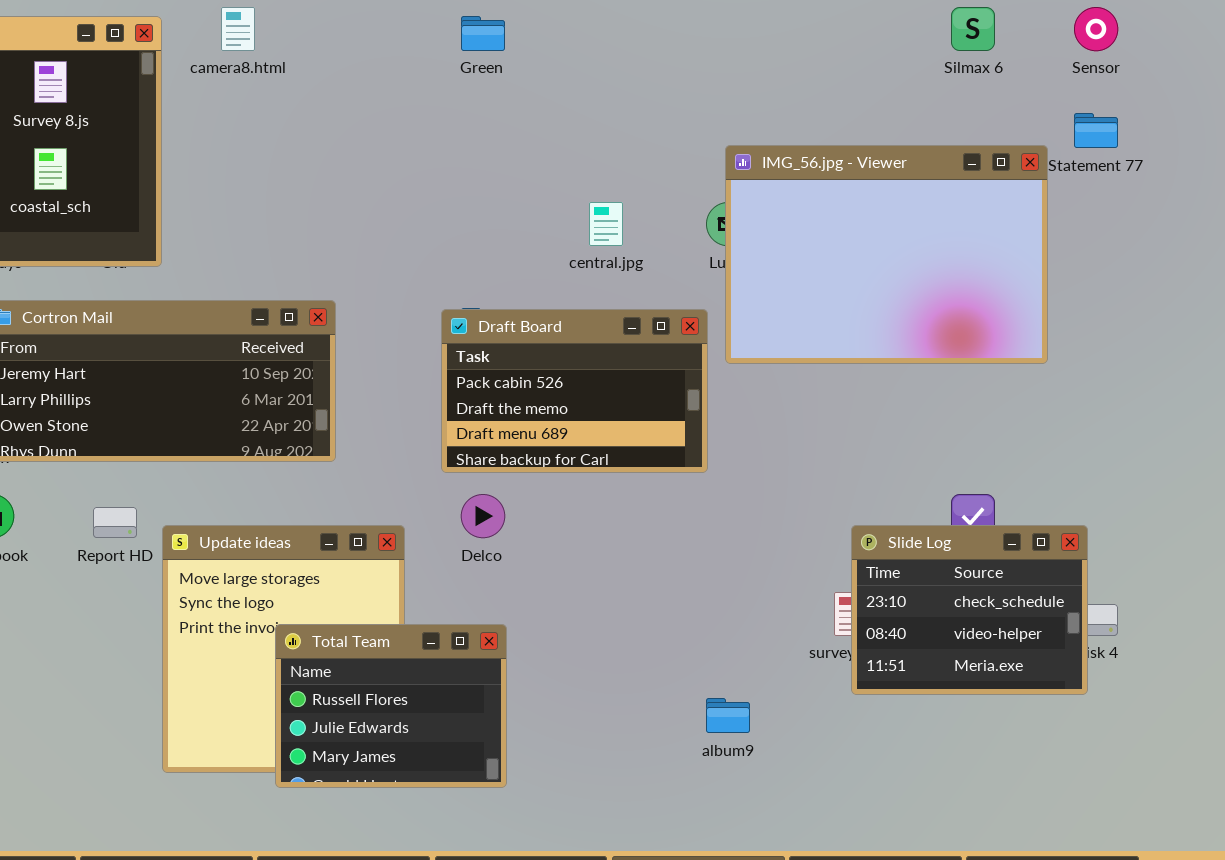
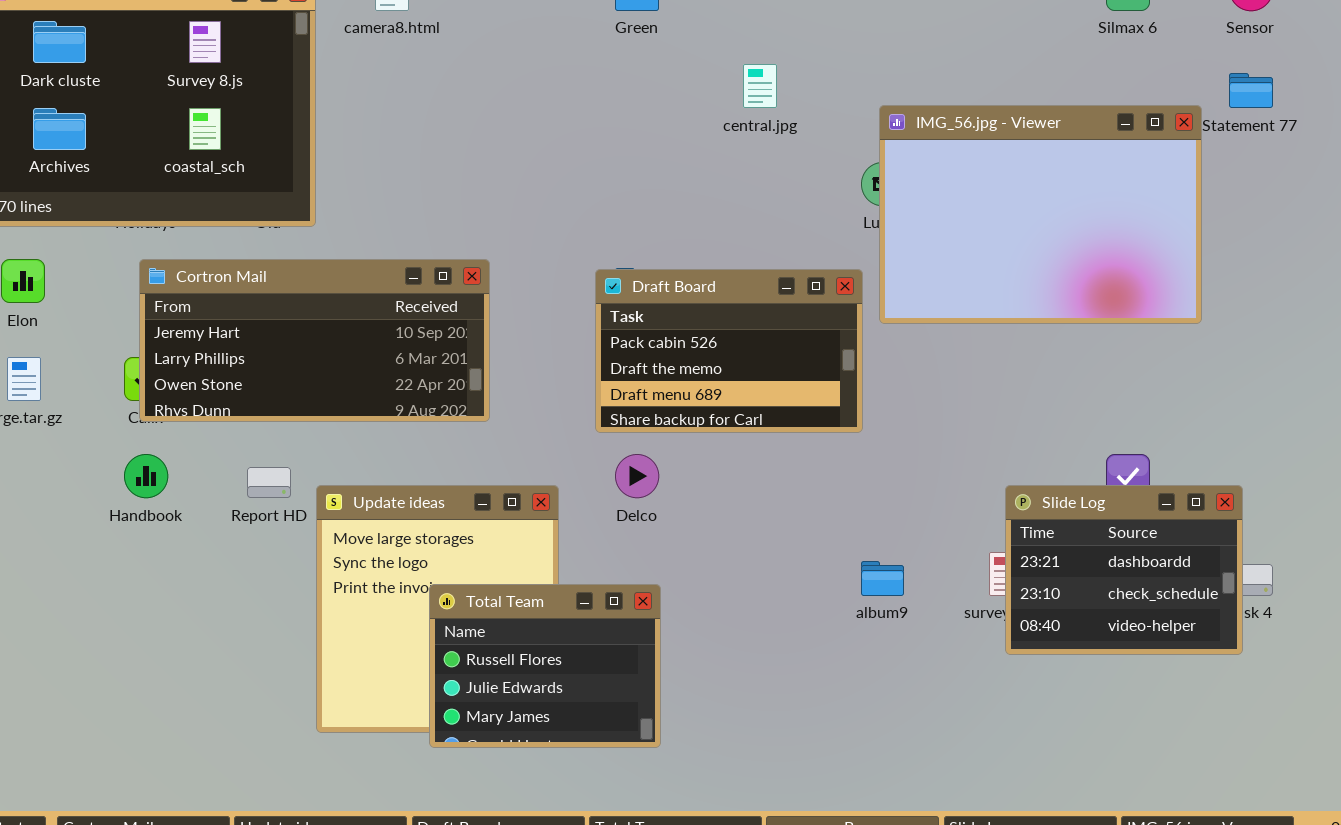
central.jpg: [589,202,623,246] -> [743,64,777,108], moved
Slide Log: [851,525,1088,695] -> [1005,485,1243,655], scrolled up 1 row
album9: [706,698,750,733] -> [861,561,904,596], moved

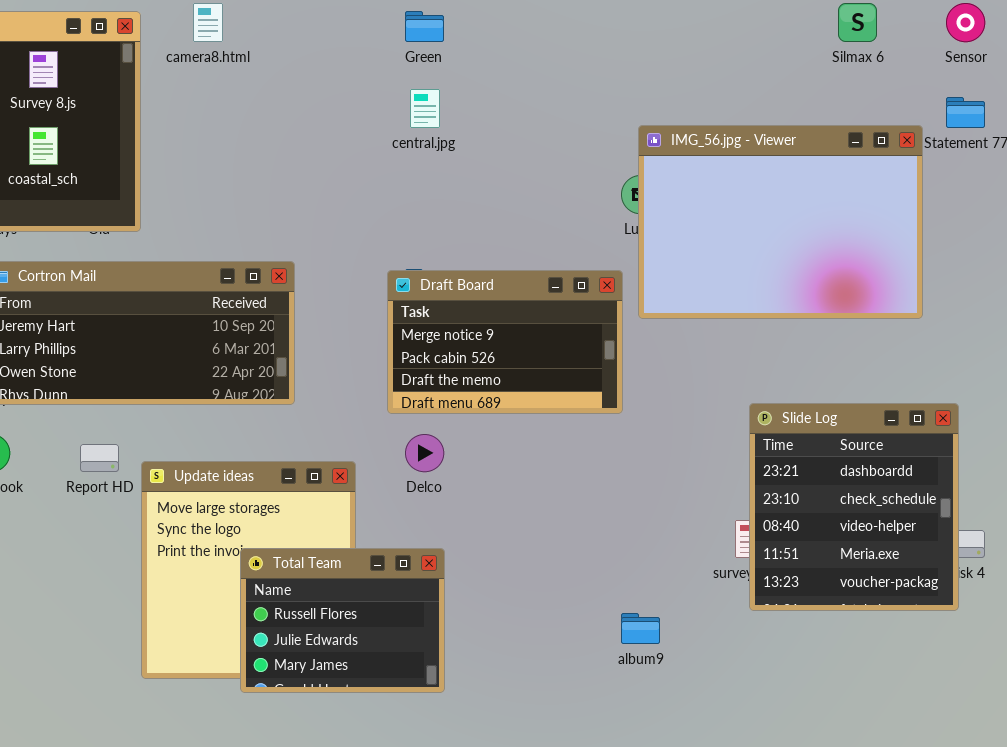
central.jpg: [743,64,777,108] -> [410,89,440,128], moved
Draft Board: [595,269,863,433] -> [387,270,623,414], scrolled up 1 row
Slide Log: [1005,485,1243,655] -> [749,403,959,611], resized
album9: [861,561,904,596] -> [621,613,660,644], moved

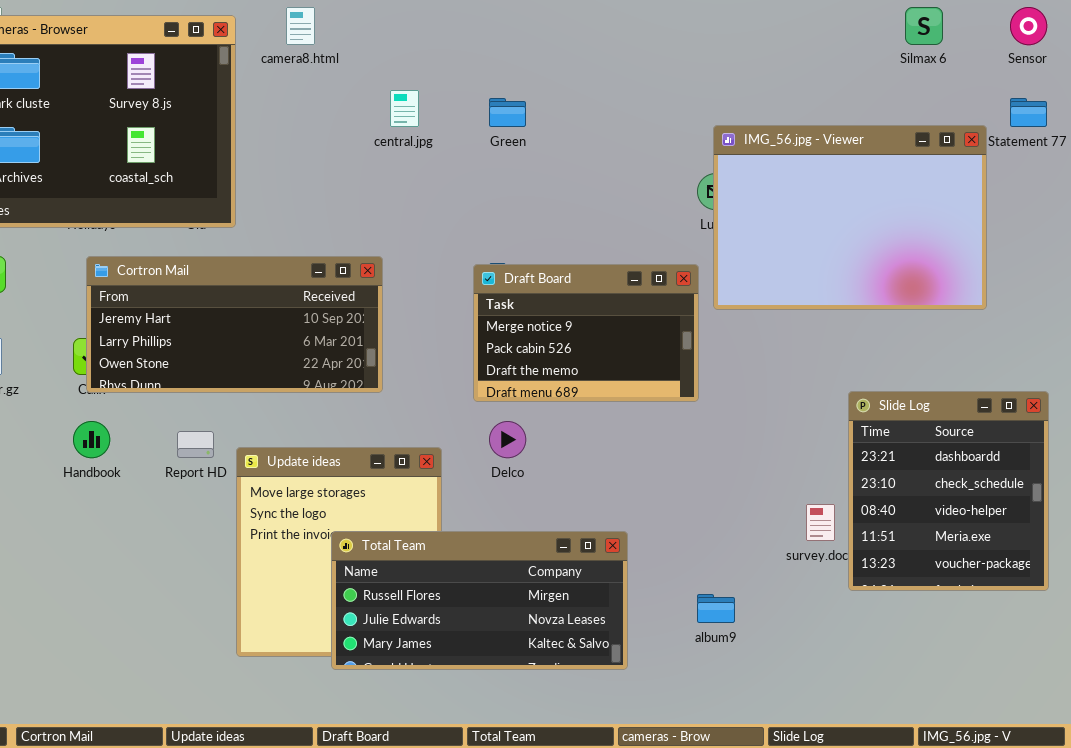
Green: [405,11,444,42] -> [489,98,526,127], moved
central.jpg: [410,89,440,128] -> [390,90,419,127], moved
Slide Log: [749,403,959,611] -> [848,391,1049,591], moved
Total Team: [240,548,445,693] -> [331,531,628,670], resized

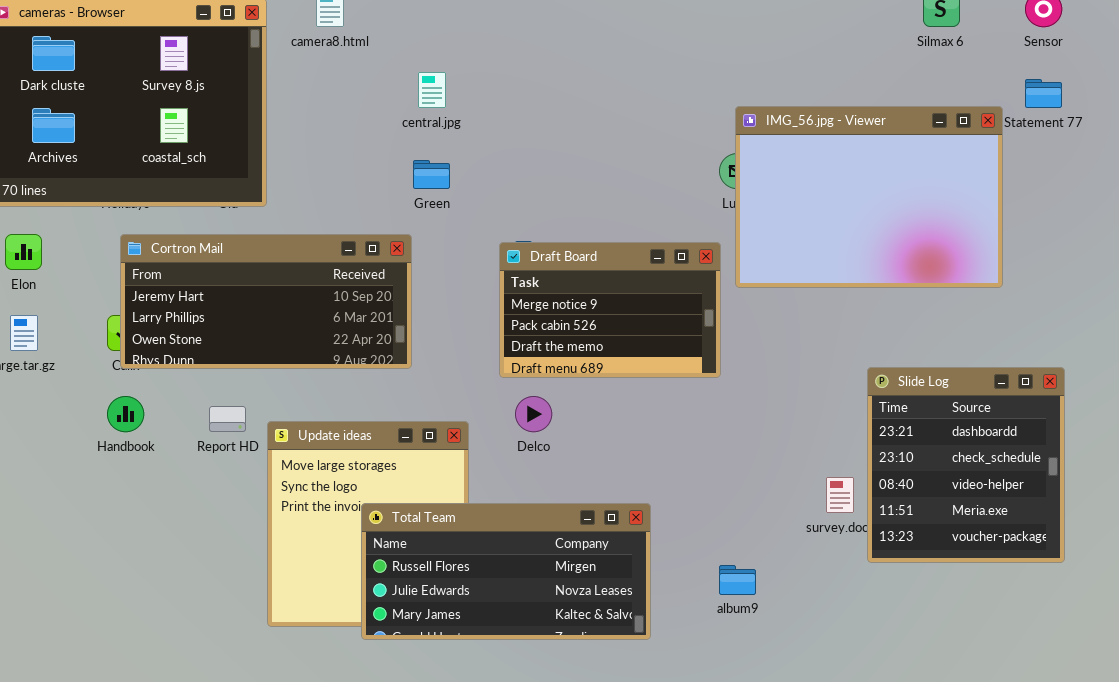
Green: [489,98,526,127] -> [413,160,450,189], moved

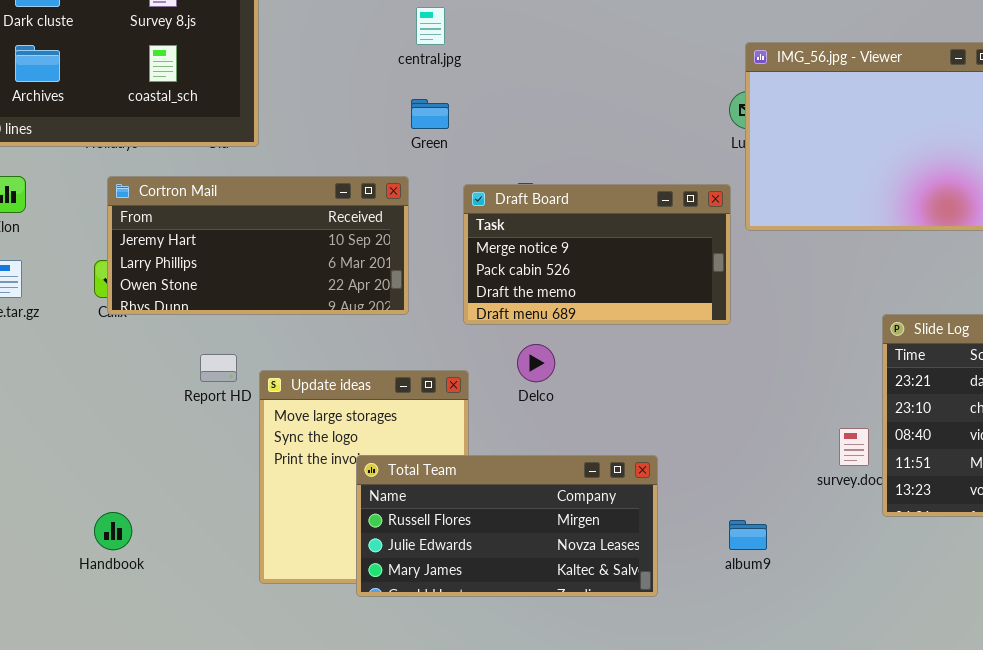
Draft Board: [499,242,721,378] -> [463,184,731,325], resized
Handbook: [107,396,144,432] -> [94,512,132,550], moved

